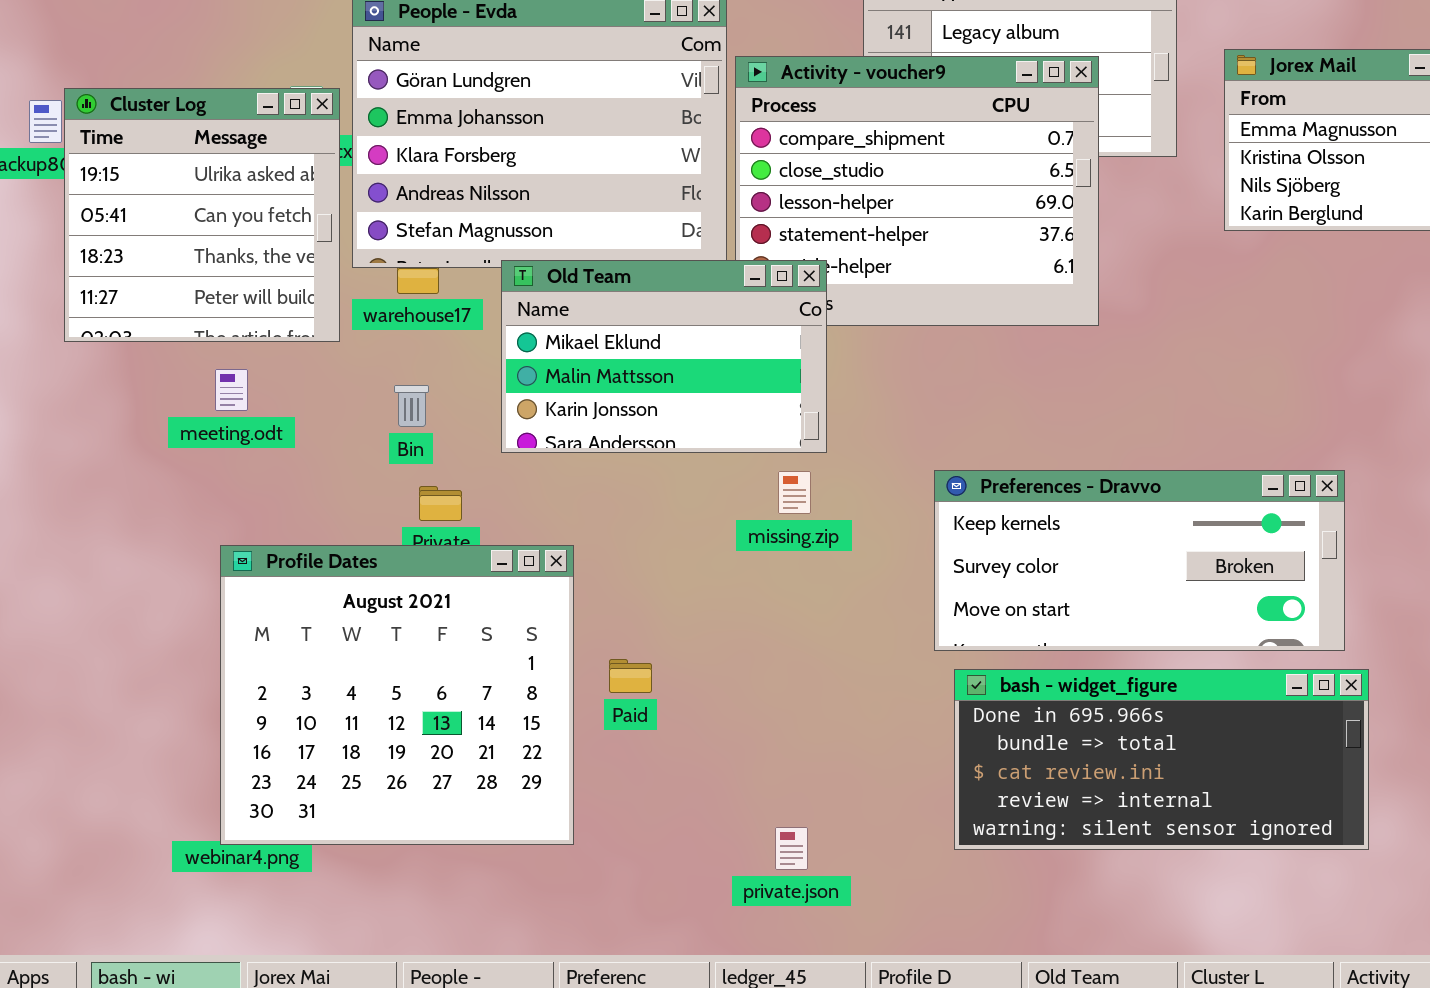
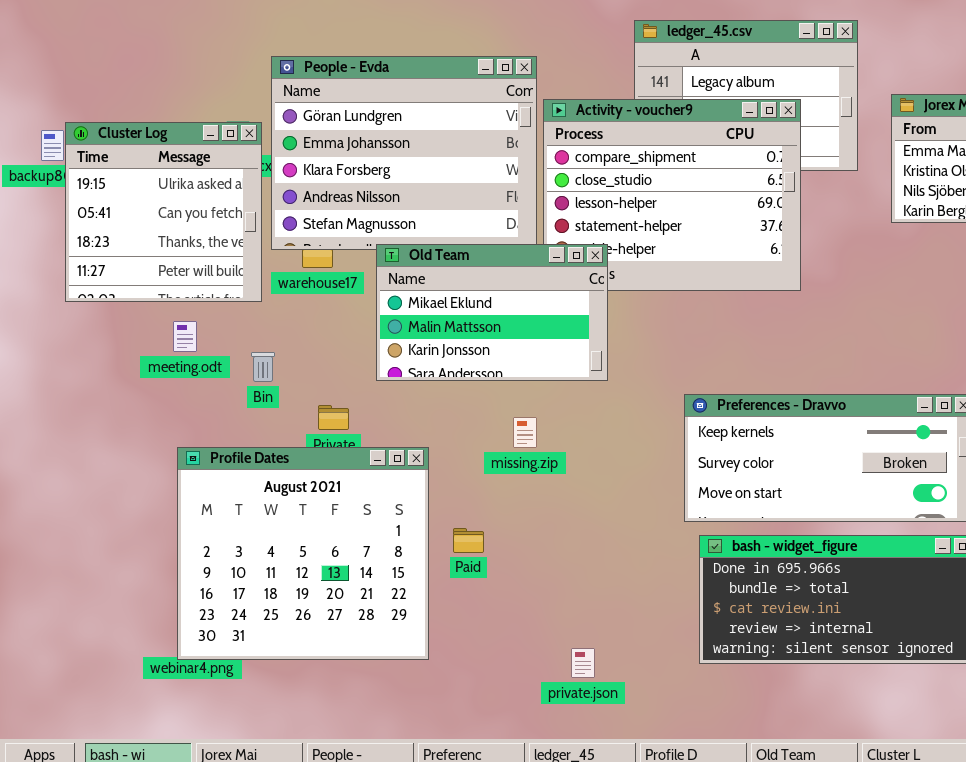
Bin: [394,385,429,427] -> [251,352,275,382], moved
missing.zip: [778,471,811,514] -> [513,417,537,448], moved

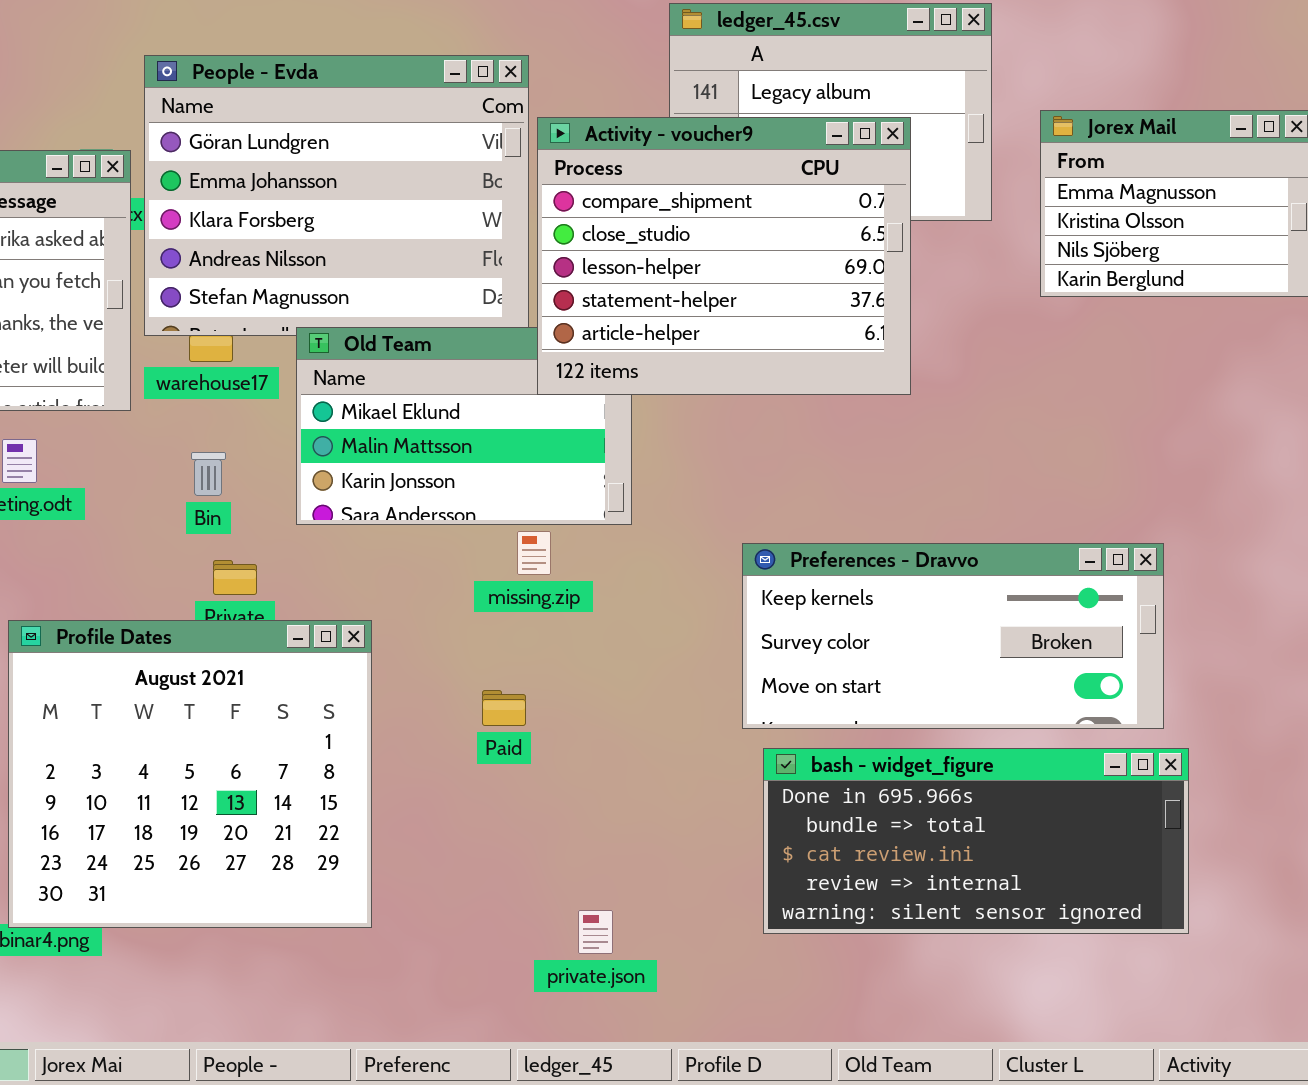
Activity - voucher9: [543,99,801,291] -> [537,117,911,395], raised
Bin: [251,352,275,382] -> [191,452,226,496], moved
missing.zip: [513,417,537,448] -> [517,531,551,575], moved
Paid: [453,528,484,553] -> [482,690,526,726], moved

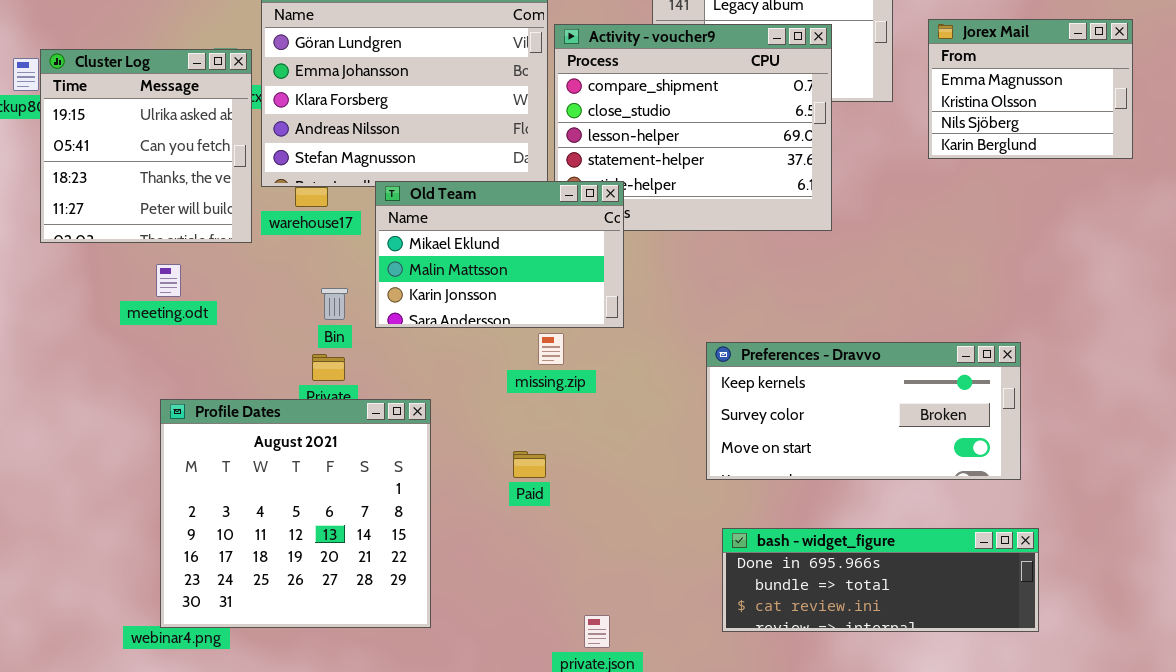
Old Team: [296,327,632,525] -> [375,181,624,328], raised
Bin: [191,452,226,496] -> [321,288,348,320], moved
bash - widget_figure: [763,748,1189,934] -> [722,528,1039,632], resized

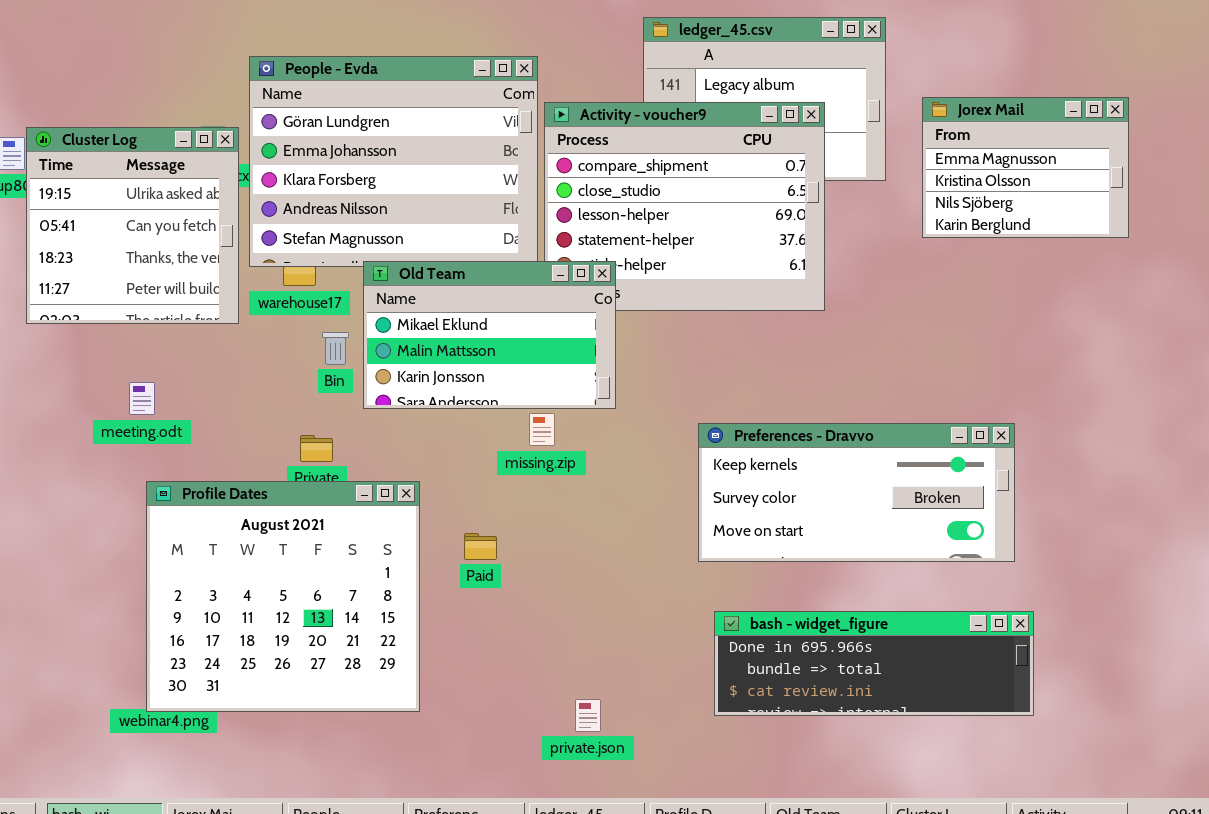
meeting.odt: [156,264,181,297] -> [129,382,155,415], moved
Bin: [321,288,348,320] -> [322,332,349,365], moved
Paid: [513,451,546,478] -> [464,533,497,560], moved

